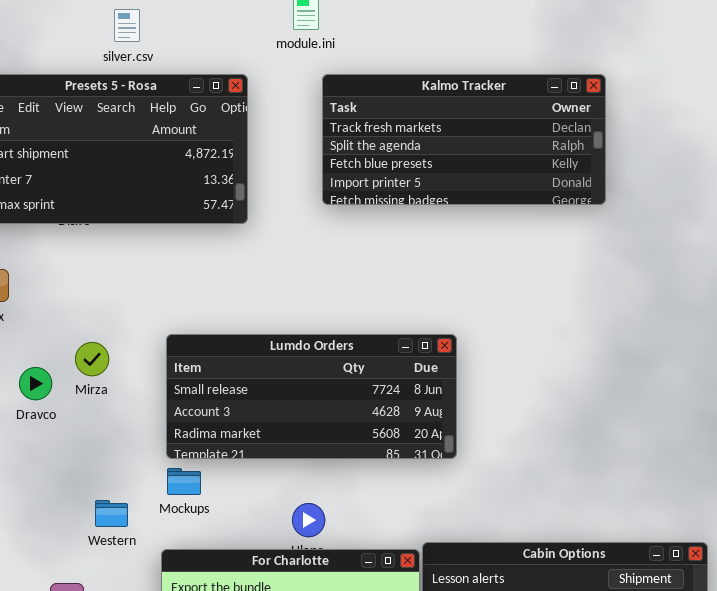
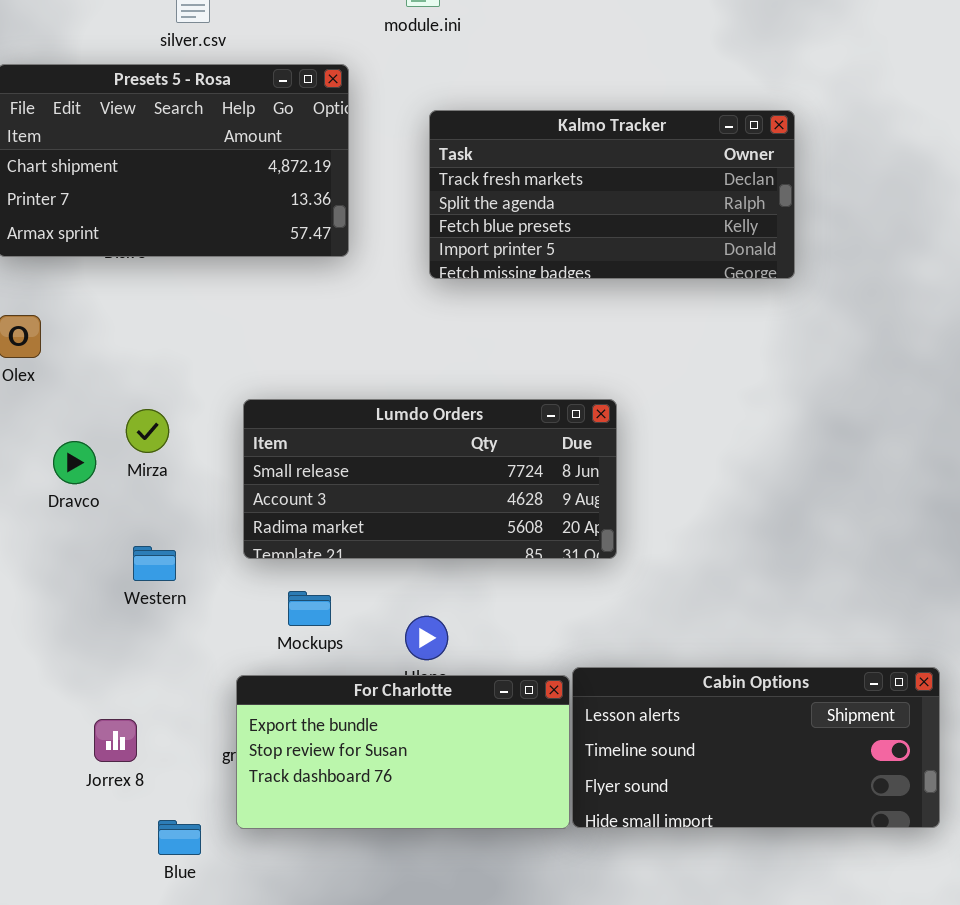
Kalmo Tracker: [322,74,606,205] -> [429,110,795,279], moved
Mockups: [167,468,201,495] -> [288,591,331,626], moved
Western: [95,500,128,527] -> [133,546,176,581], moved

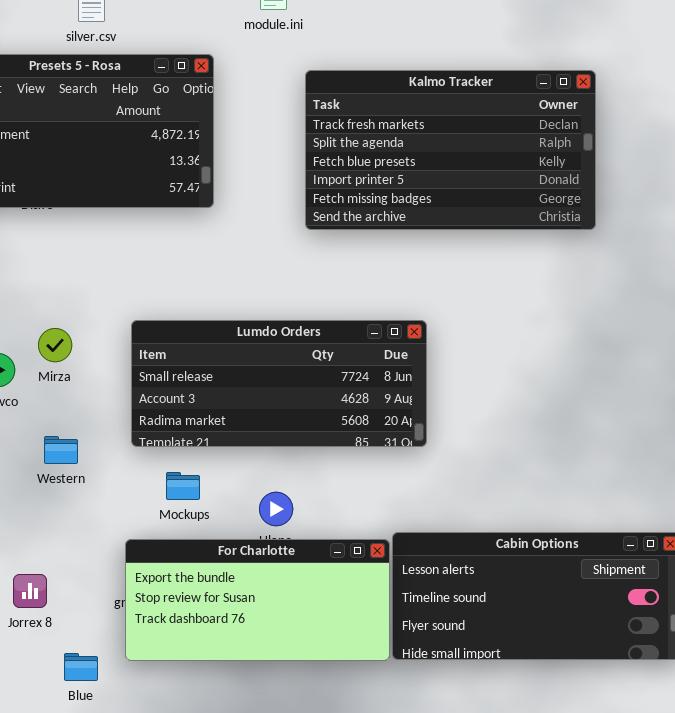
Kalmo Tracker: [429,110,795,279] -> [305,70,596,230], moved, resized

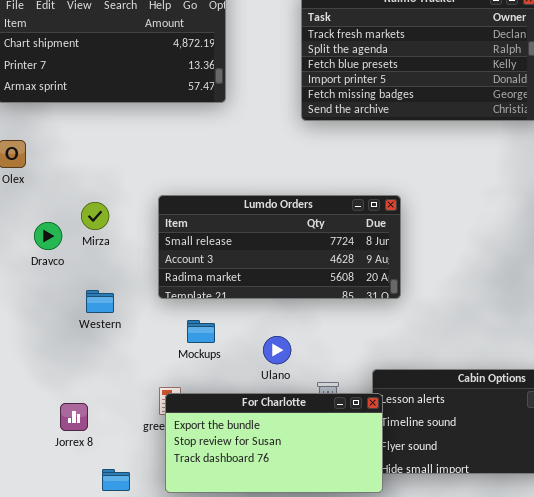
For Charlotte: [125,539,390,661] -> [165,393,383,493], moved

